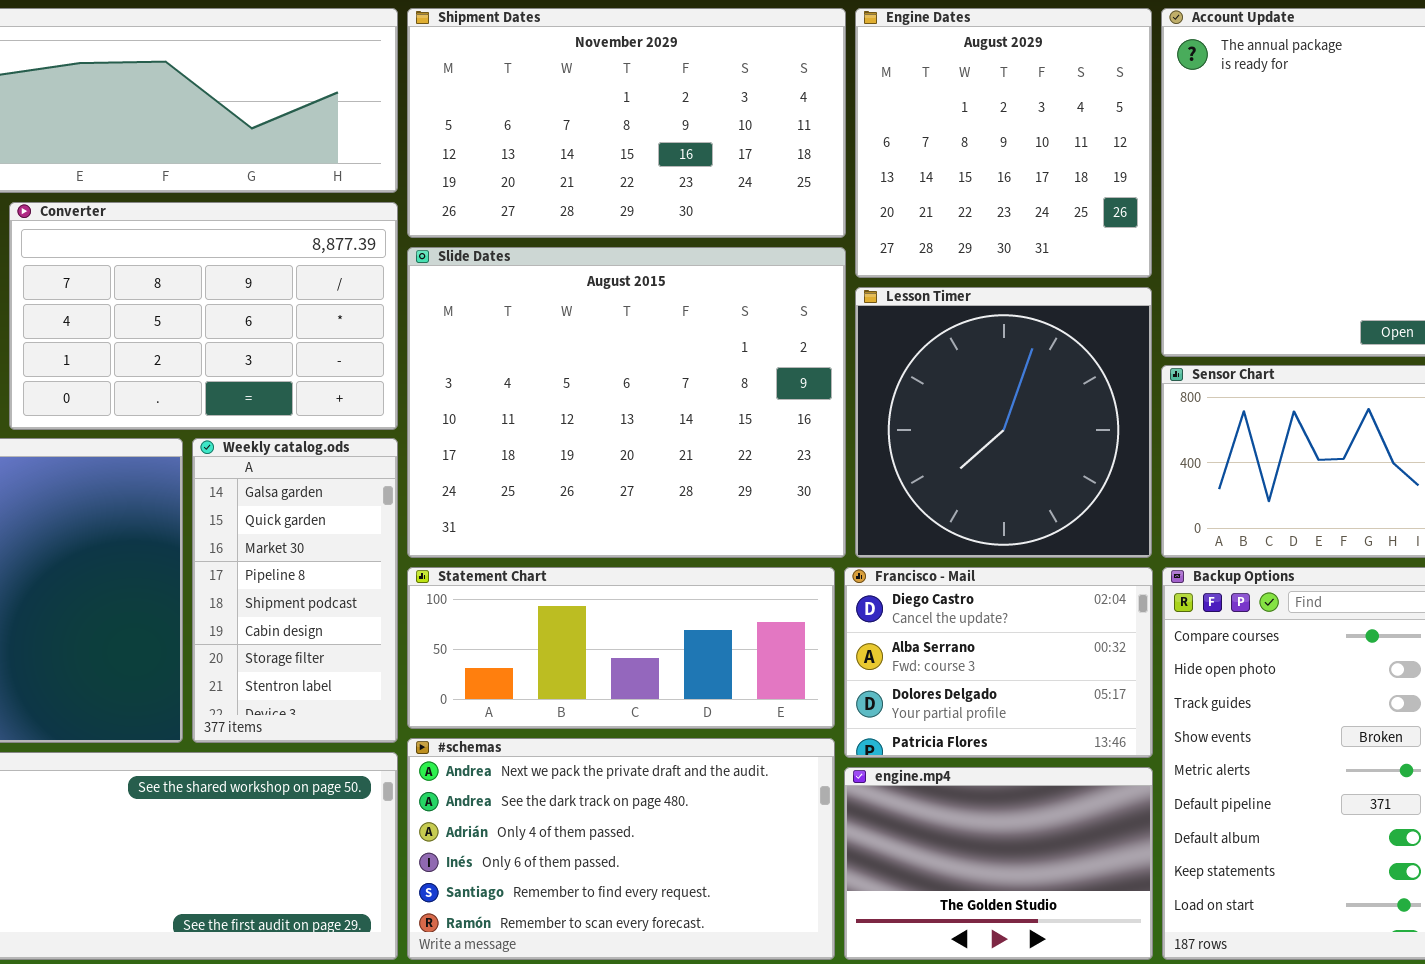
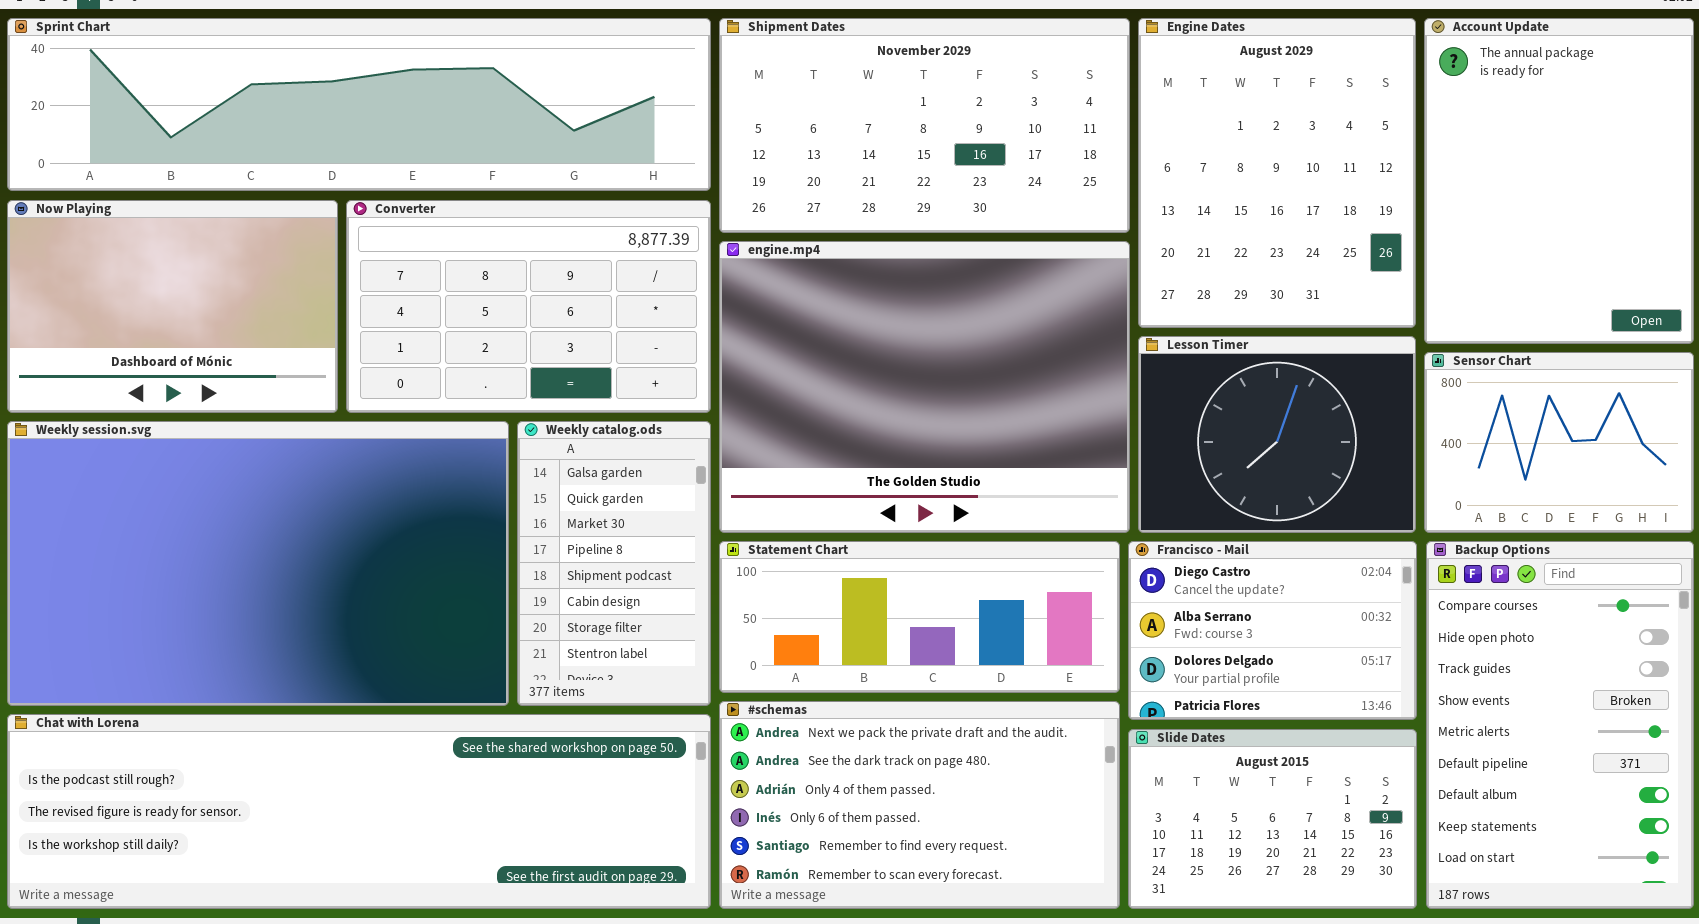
Engine Dates: [855,8,1152,278] -> [1138,18,1416,328], resized
Slide Dates: [407,247,846,558] -> [1128,729,1417,909], moved, resized
Lesson Timer: [855,287,1152,558] -> [1138,336,1416,533], resized
engine.mp4: [844,767,1153,960] -> [719,241,1130,533], moved, resized

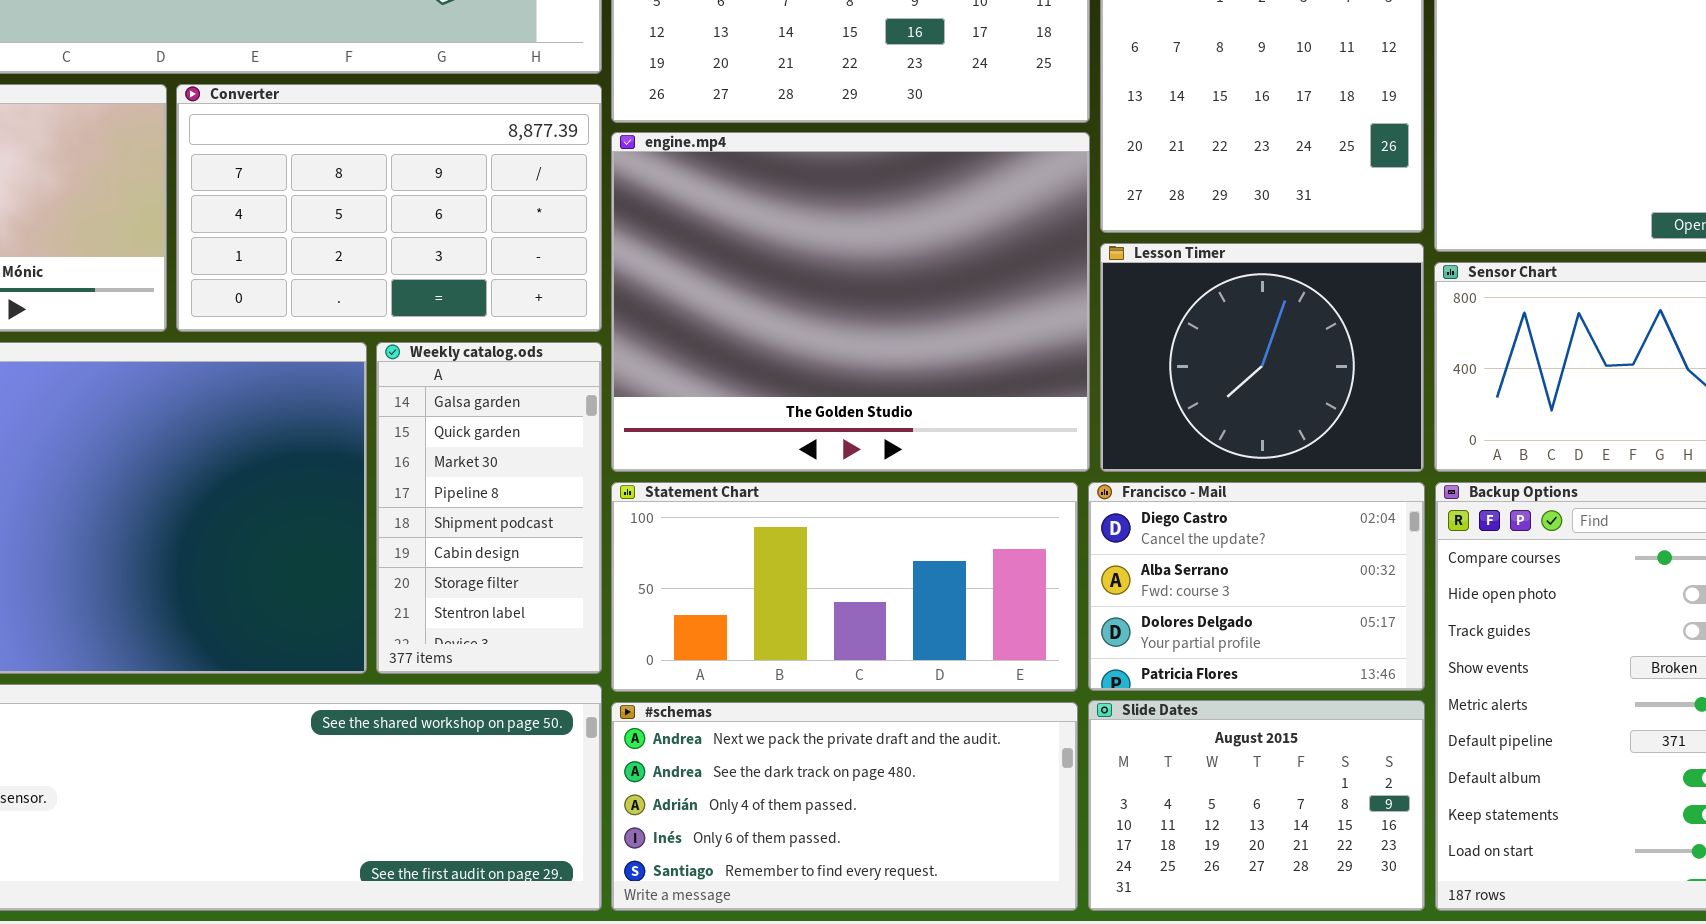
Statement Chart: [719,541,1120,693] -> [611,482,1078,692], resized
#schemas: [719,701,1120,909] -> [611,702,1078,911], resized

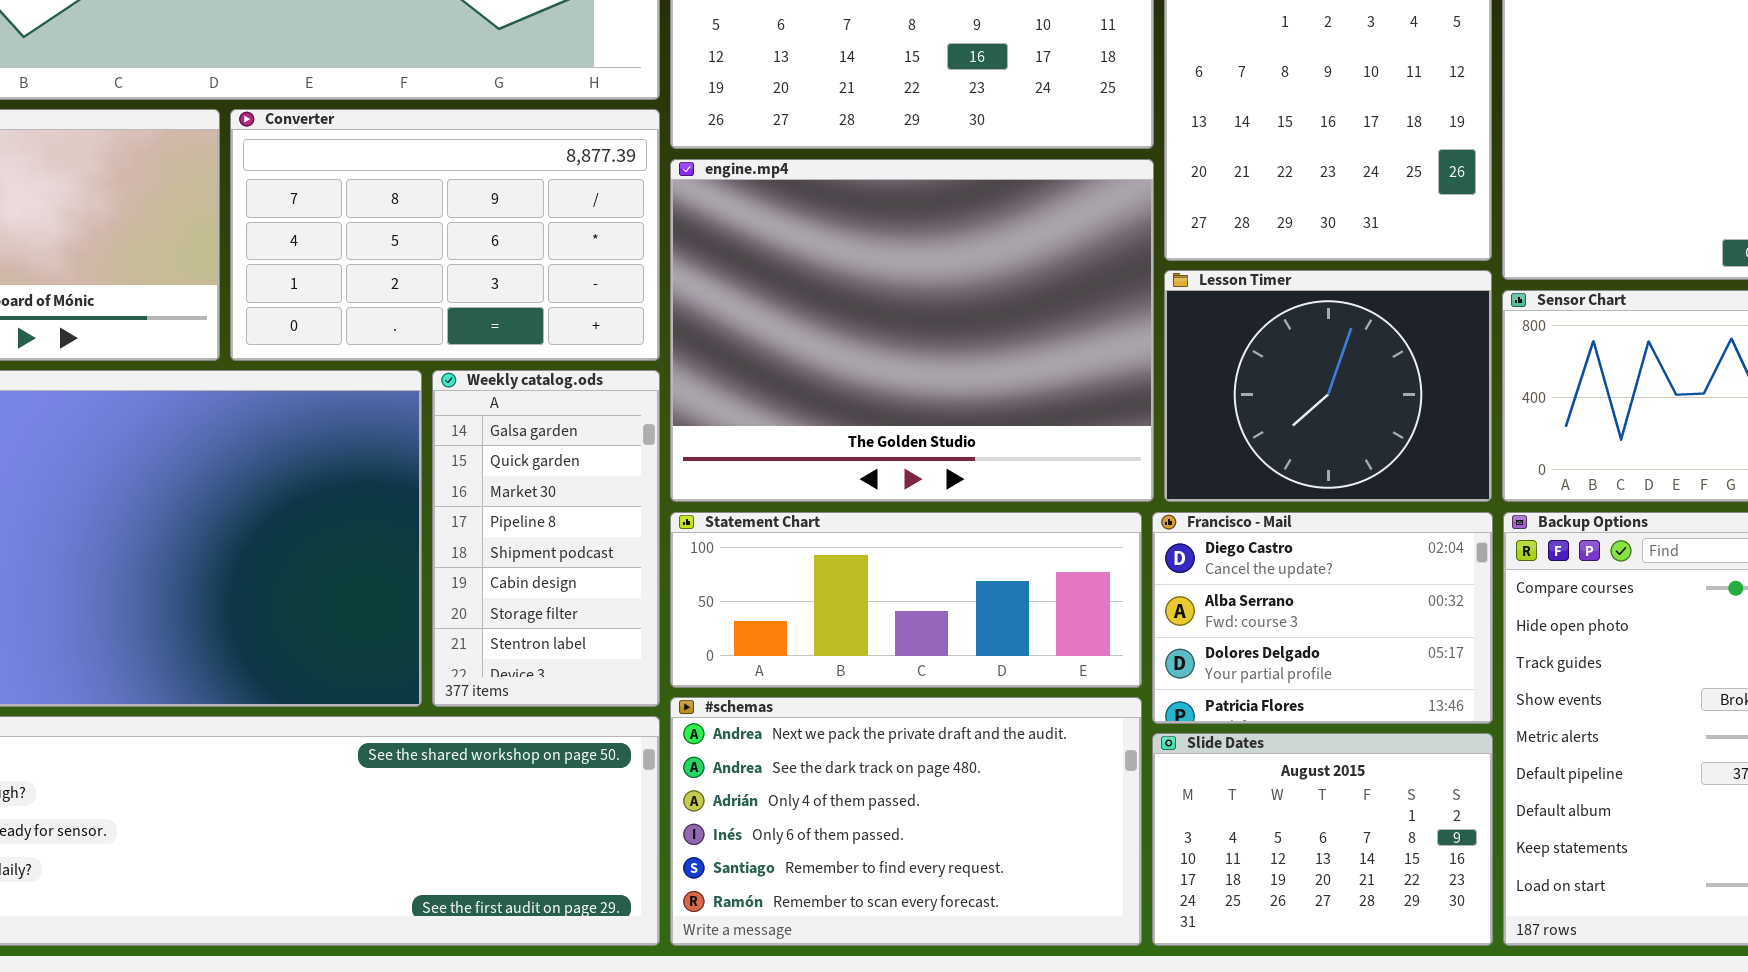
Statement Chart: [611,482,1078,692] -> [670,512,1142,688], resized
#schemas: [611,702,1078,911] -> [670,697,1142,946], resized

